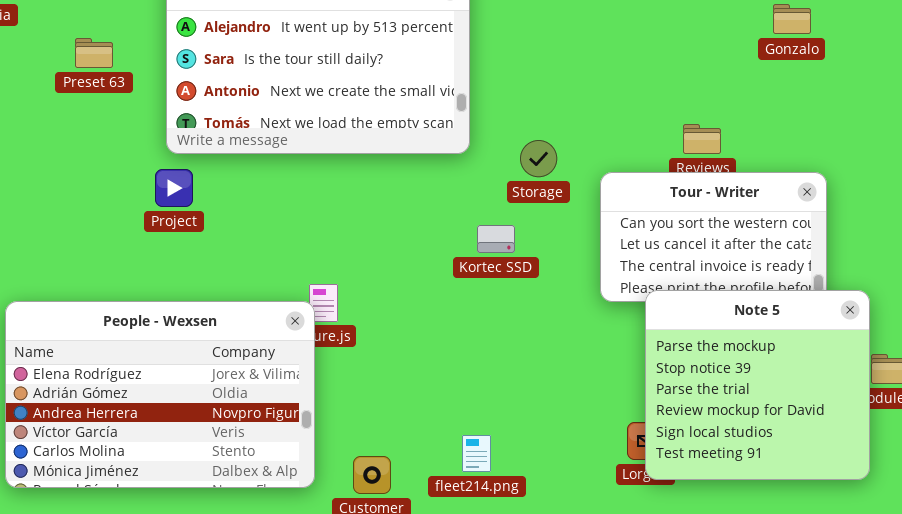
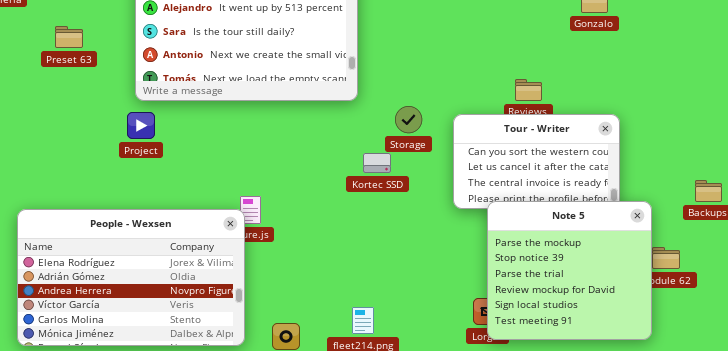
Preset 63: [75,38,113,68] -> [55,26,83,48], moved
Storage: [520,140,557,177] -> [395,106,422,133], moved

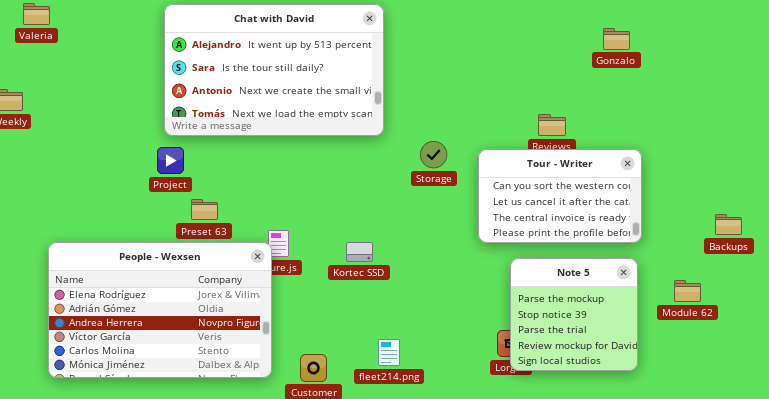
Preset 63: [55,26,83,48] -> [191,199,218,220], moved
Kortec SSD: [363,153,391,173] -> [346,242,373,262], moved
Note 5: [487,201,652,340] -> [510,258,638,371], resized

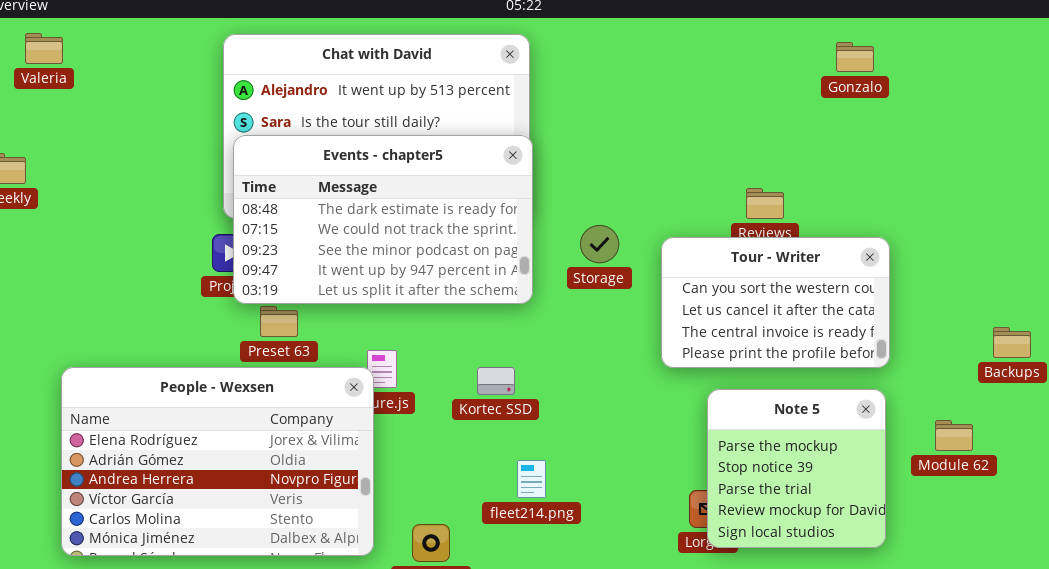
Gonzalo: [603,28,630,50] -> [836,42,874,72], moved
Events - chapter5: none -> [233,135,533,304], opened
fleet214.png: [378,339,400,366] -> [517,460,546,498], moved

